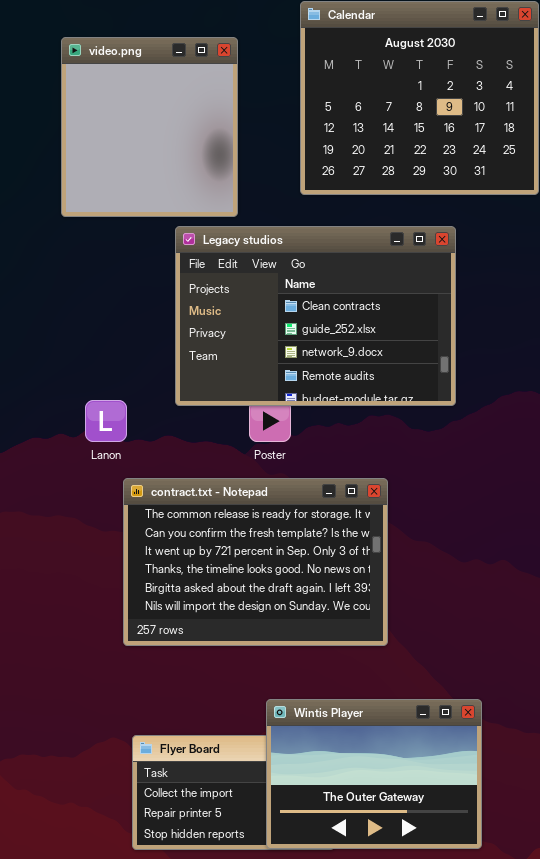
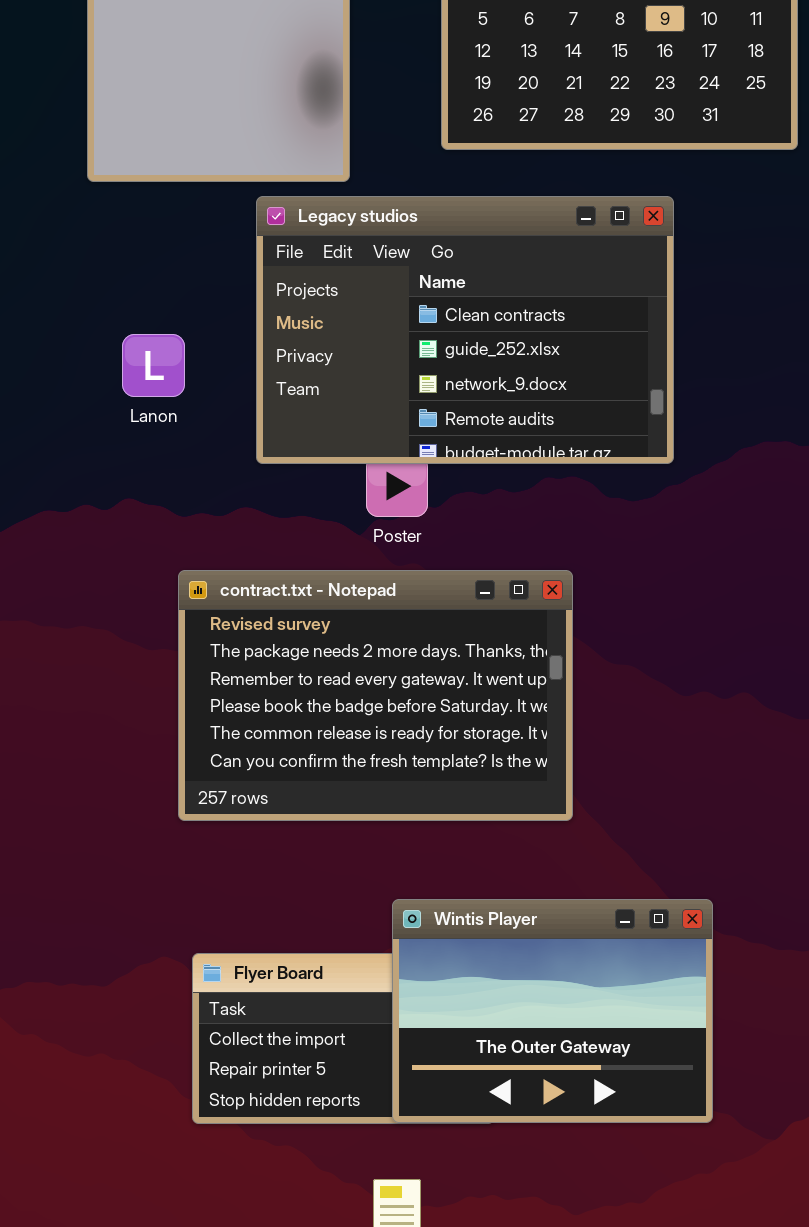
Lanon: [85,400,127,442] -> [122,334,185,397], moved
contract.txt - Notepad: [123,478,388,646] -> [178,570,573,821], scrolled up 4 rows

